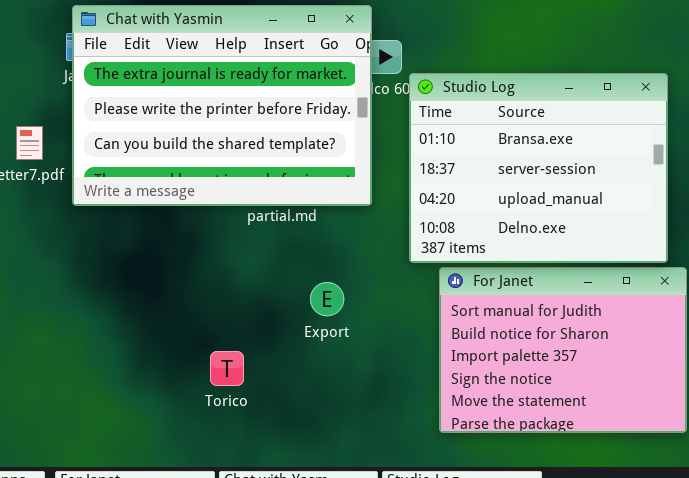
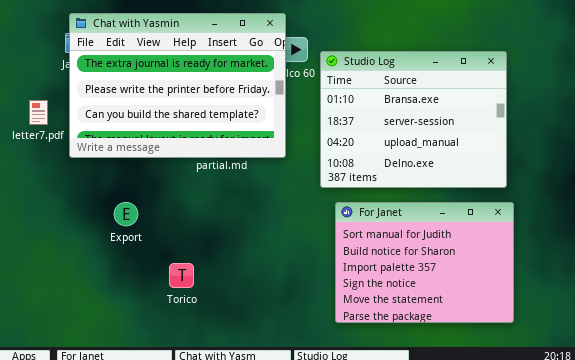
Studio Log: [409,73,668,263] -> [320,51,507,188], moved
Export: [310,282,344,316] -> [114,202,138,226], moved

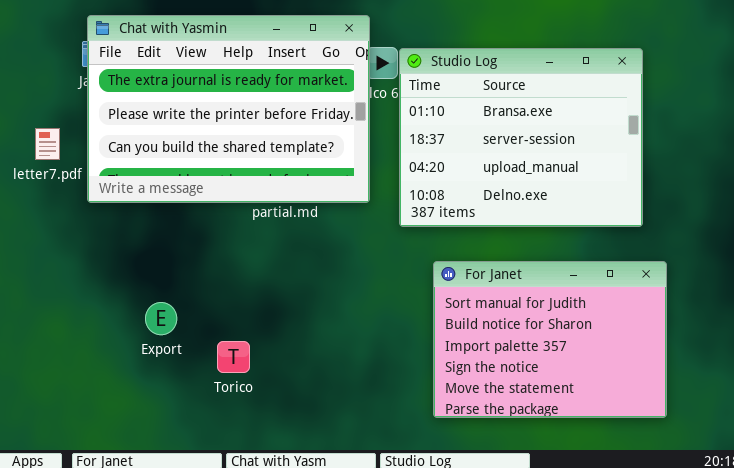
Studio Log: [320,51,507,188] -> [399,48,643,227], moved
Export: [114,202,138,226] -> [145,302,177,335], moved

